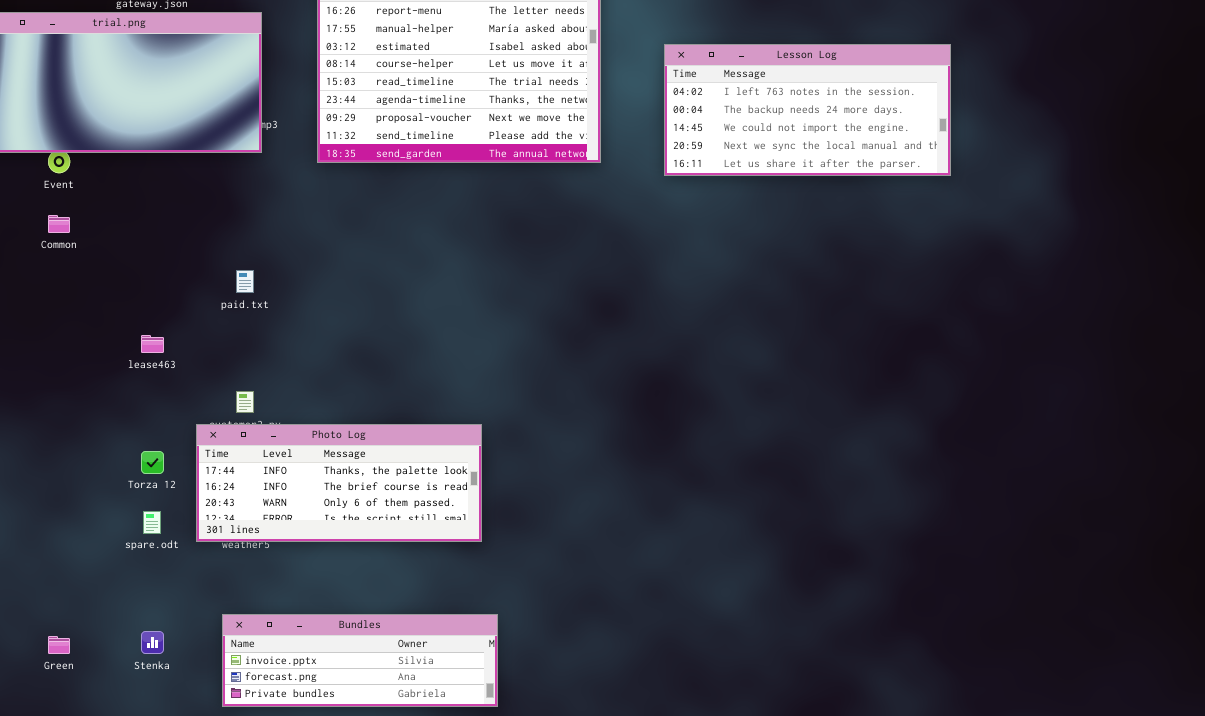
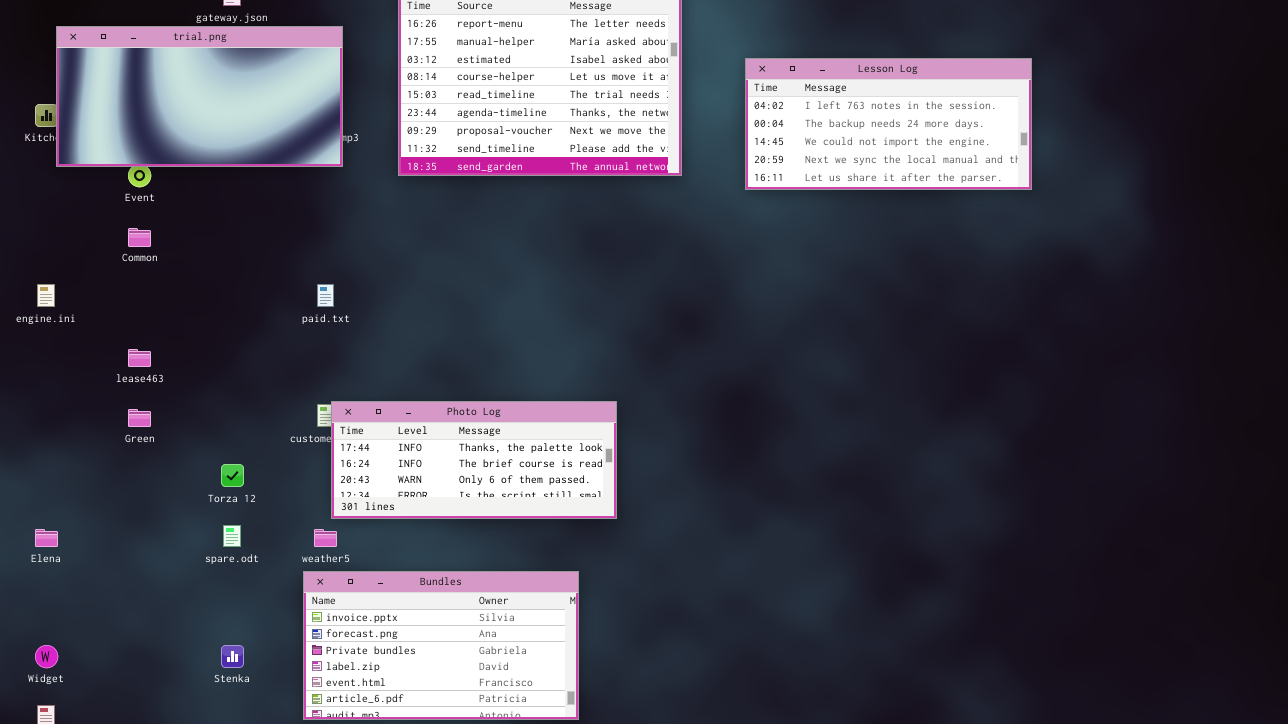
lease463: [141,335,164,353] -> [128,349,151,367], moved
Photo Log: [196,424,482,542] -> [331,401,617,519], moved
Bundles: [222,614,498,707] -> [303,571,579,720], resized
Green: [48,636,70,654] -> [128,409,151,427], moved

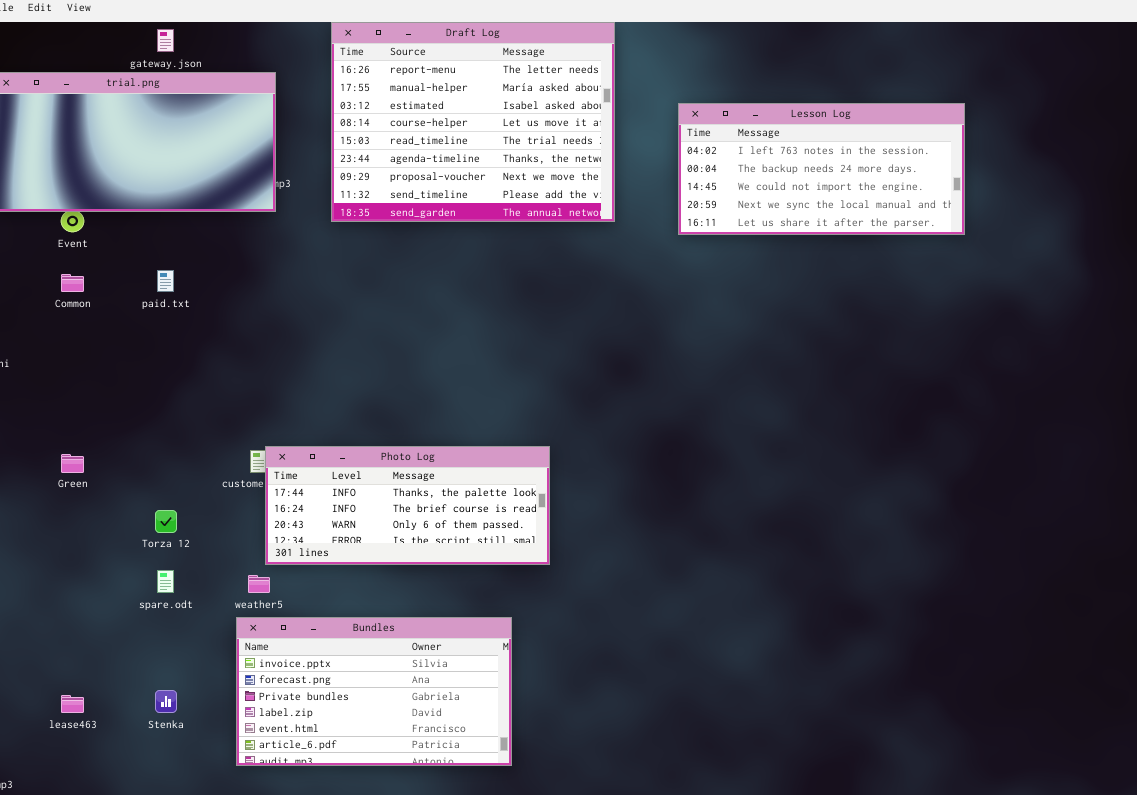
paid.txt: [317,284,334,307] -> [157,270,174,292], moved
lease463: [128,349,151,367] -> [61,695,84,713], moved

